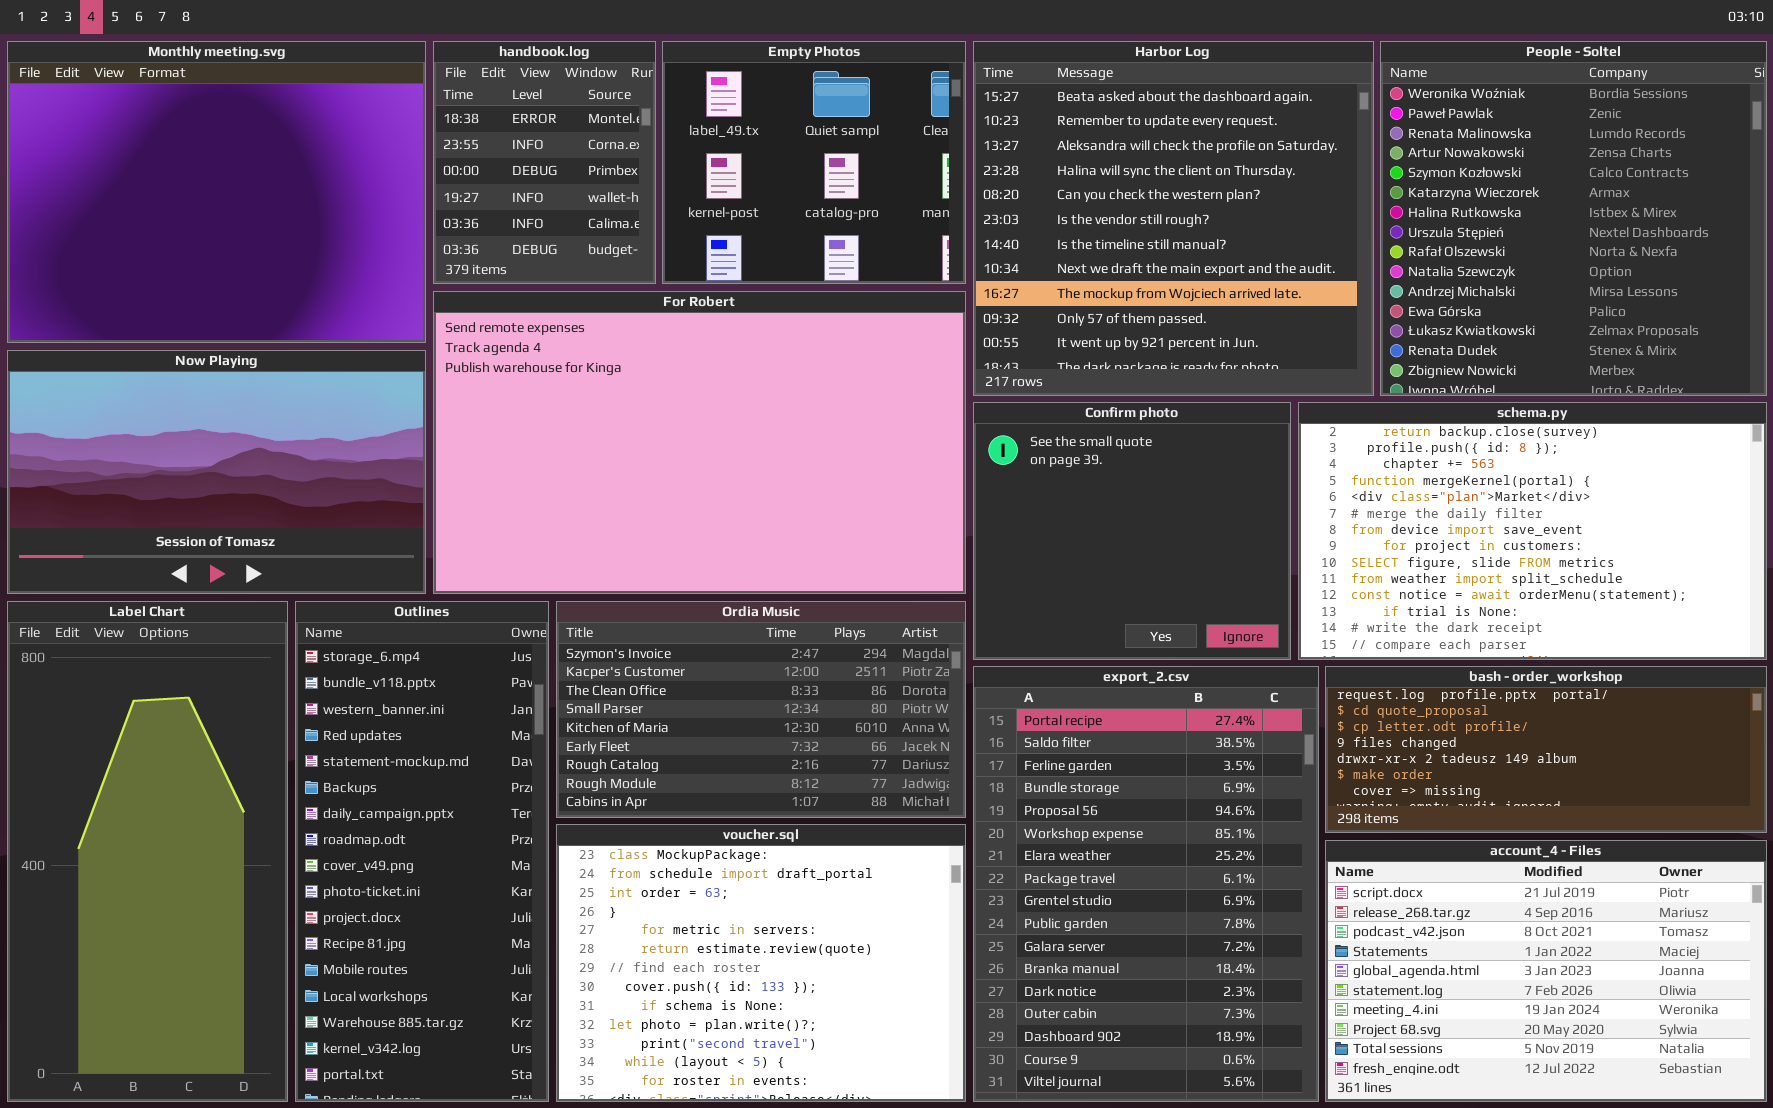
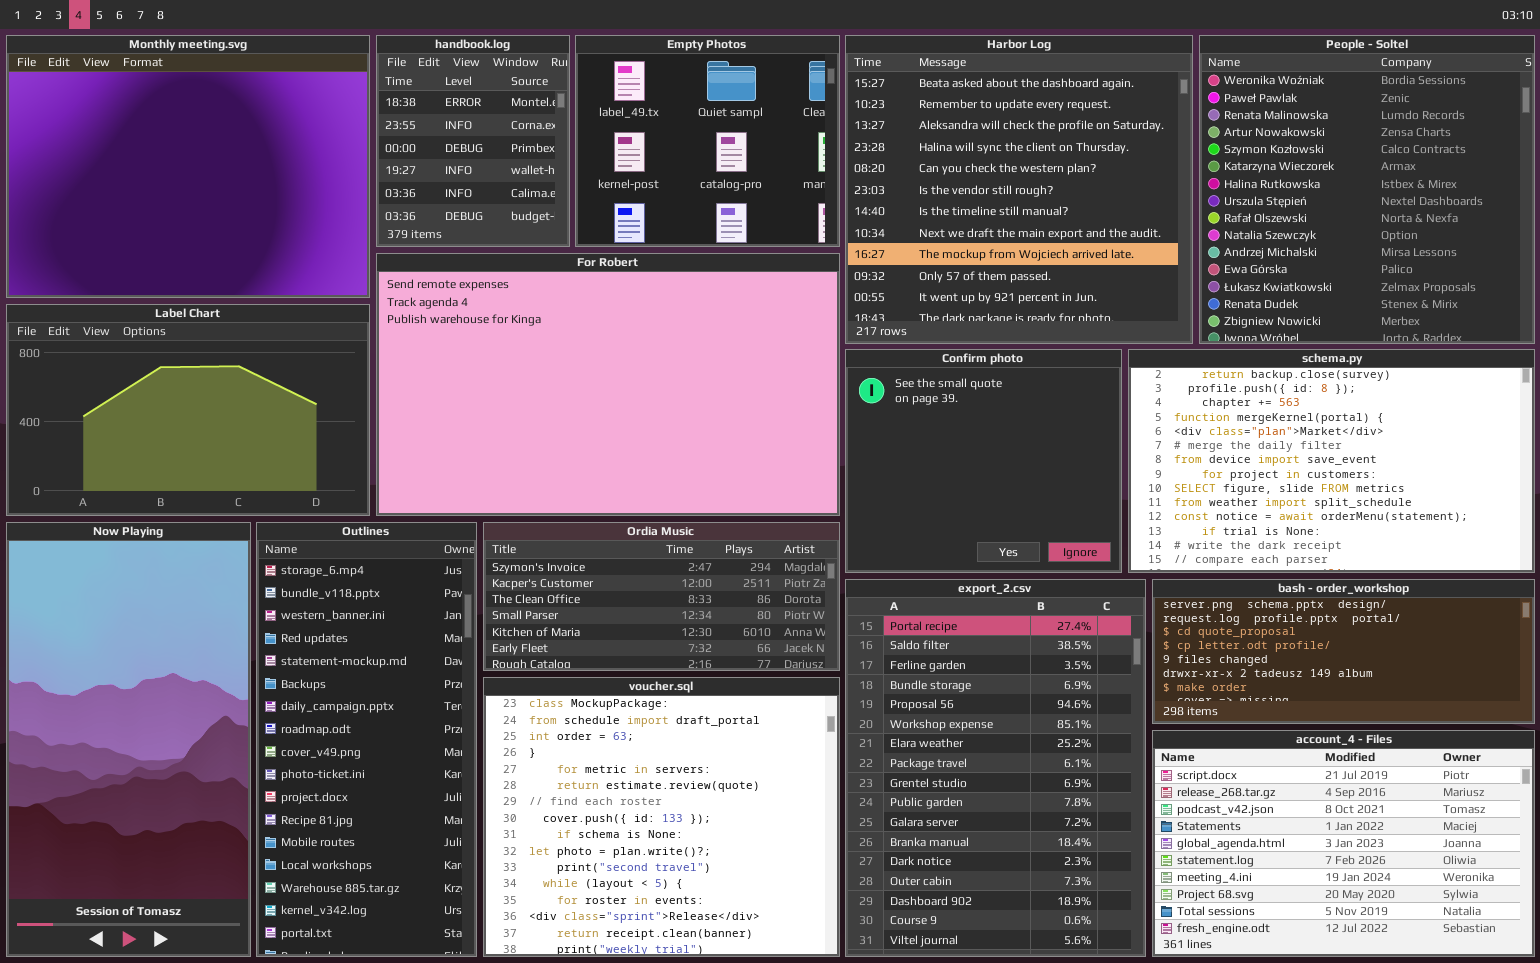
Now Playing: [7,350,426,594] -> [6,522,251,957], moved, resized
Label Chart: [7,601,288,1102] -> [6,304,370,516], moved, resized
Ordia Music: [556,601,966,818] -> [483,522,840,671], resized
bash - order_workshop: [1325,666,1767,833] -> [1152,579,1535,724], scrolled up 1 row
voucher.sql: [556,824,966,1102] -> [483,677,840,957], resized

